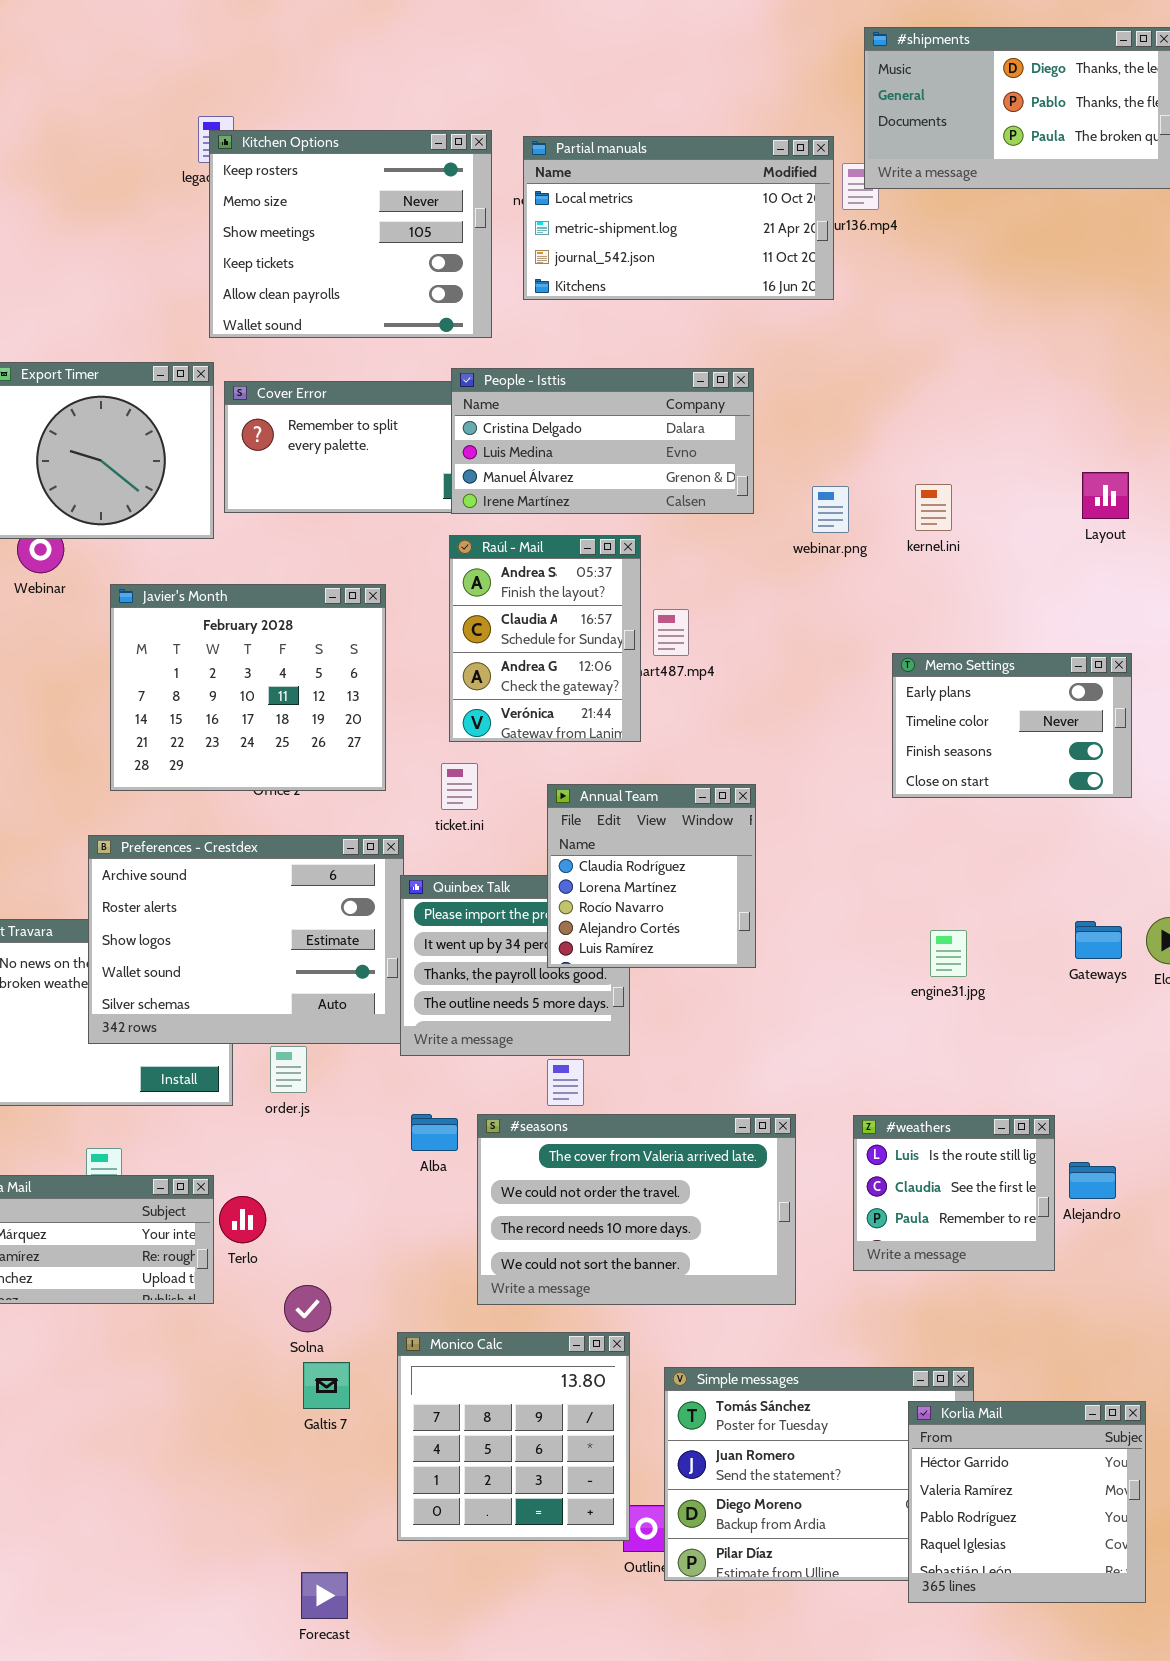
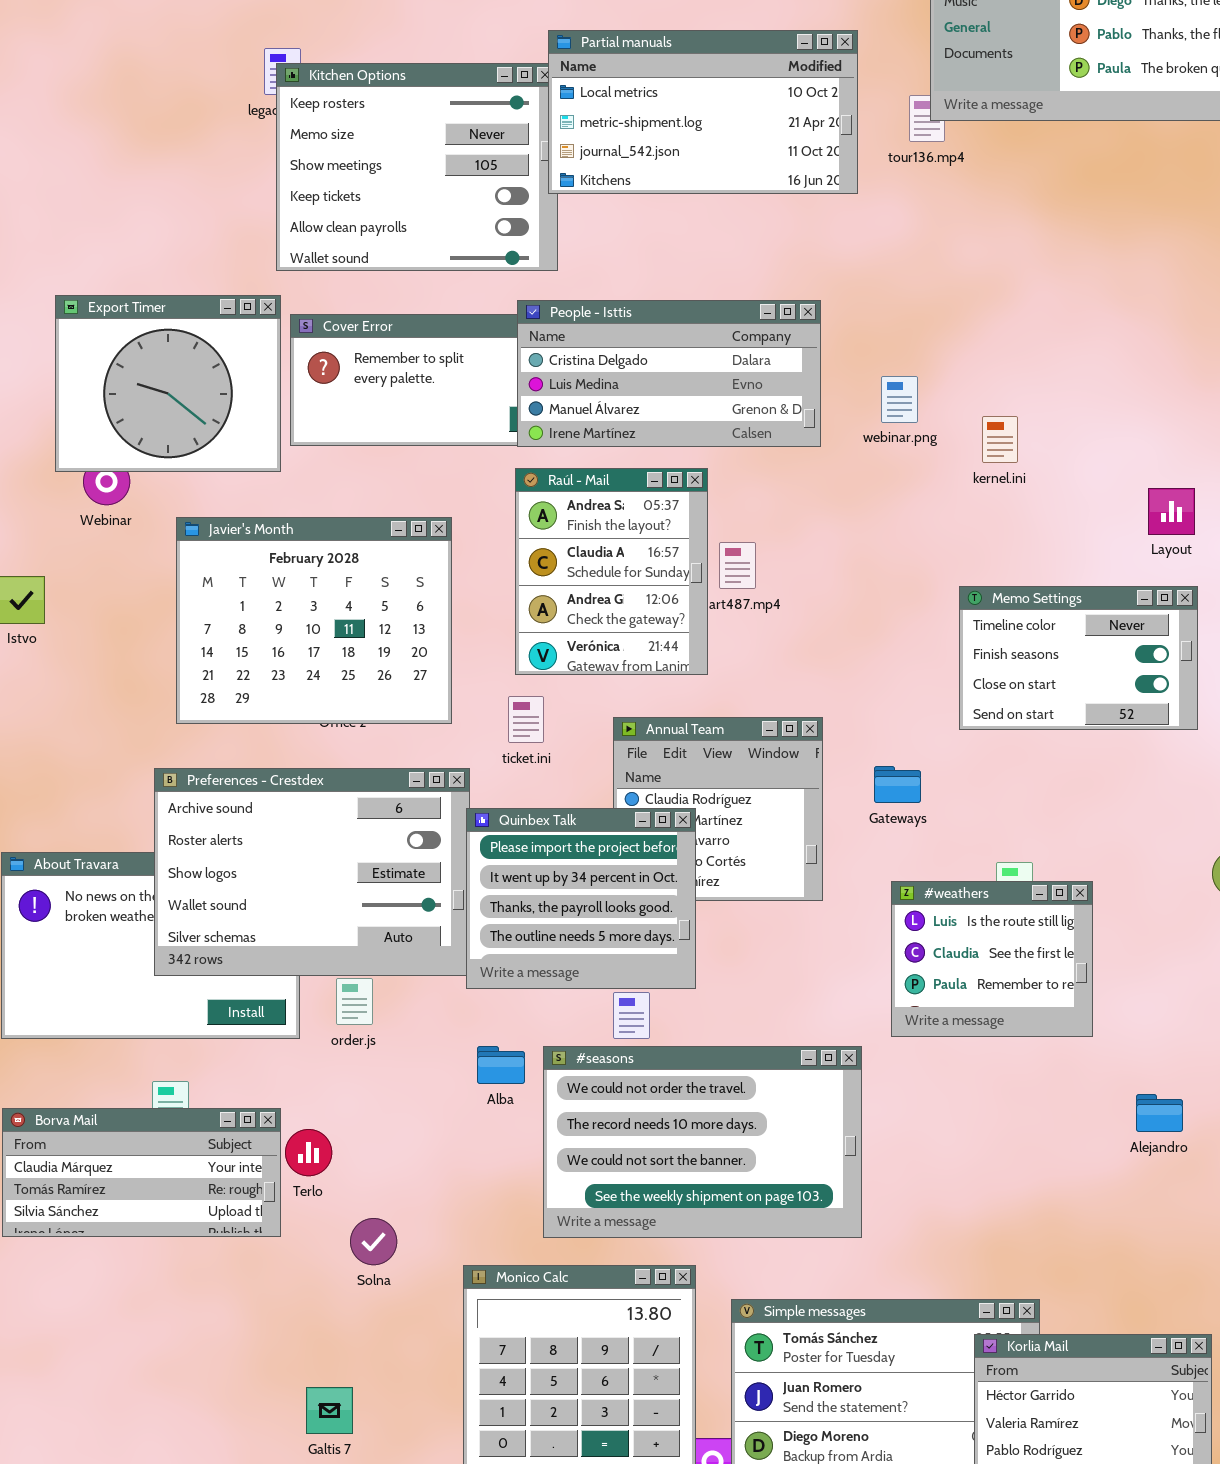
Partial manuals: [523,136,834,300] -> [548,30,858,194], moved
Layout: [1082,472,1129,519] -> [1148,488,1195,535], moved
webinar.png: [812,486,849,533] -> [881,376,918,423], moved
Memo Settings: [892,653,1132,798] -> [959,586,1198,730], scrolled down 1 row
Quinbex Talk: [400,875,630,1056] -> [466,808,696,989], raised
Gateways: [1075,921,1122,959] -> [874,766,921,803], moved
#seasons: [477,1114,796,1305] -> [543,1046,862,1238], scrolled down 1 row
#weathers: [853,1115,1055,1271] -> [891,881,1093,1037], moved
Galtis 7: [303,1362,350,1409] -> [306,1387,353,1434], moved

